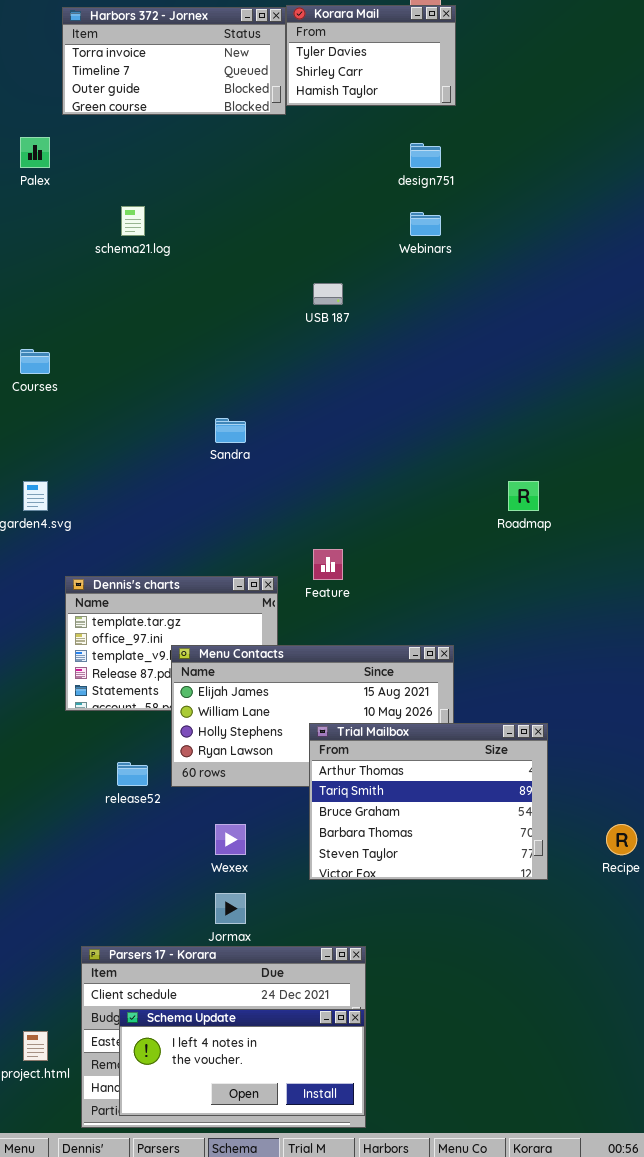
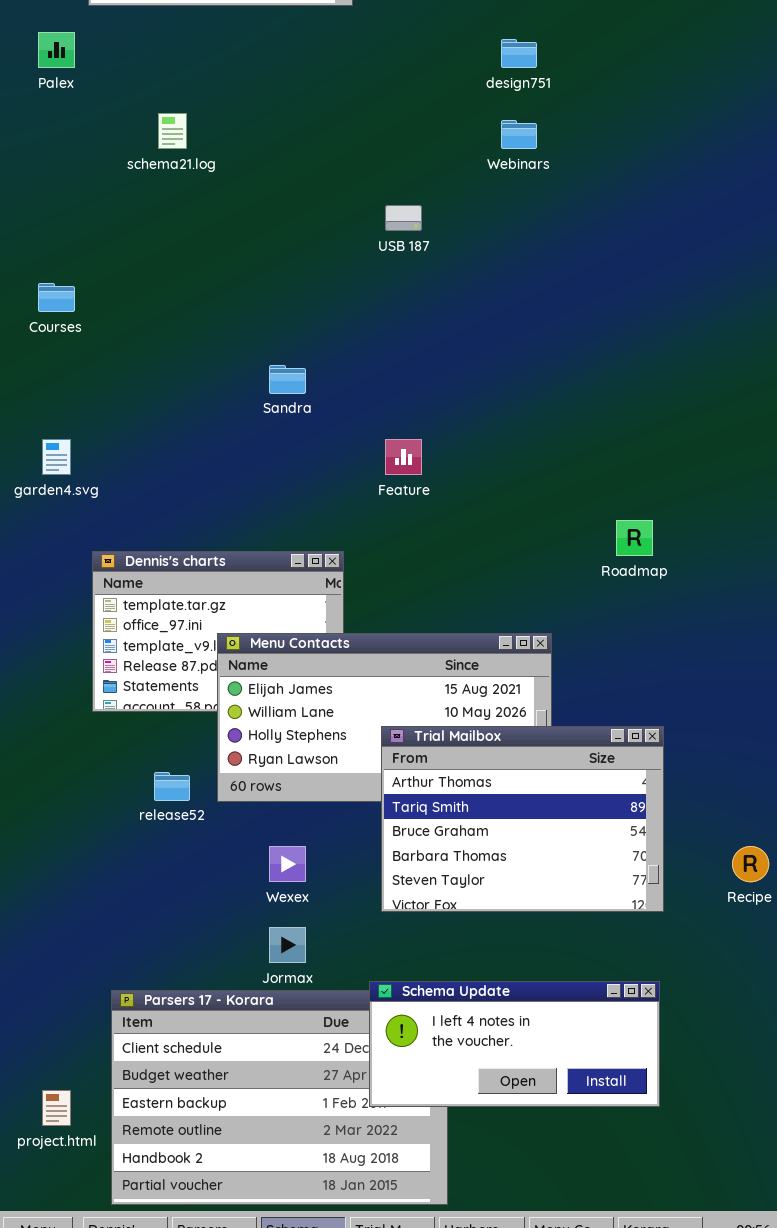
Roadmap: [508,481,539,511] -> [616,520,653,556], moved
Feature: [313,549,343,580] -> [385,439,422,475], moved
Schema Update: [119,1009,365,1116] -> [369,981,660,1107], moved

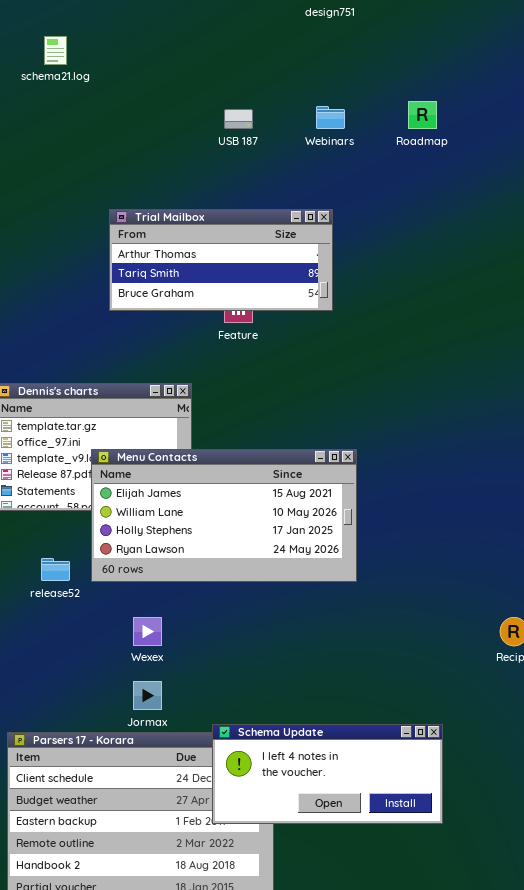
Webinars: [501,120,537,149] -> [316,106,345,129], moved
Roadmap: [616,520,653,556] -> [408,101,437,129], moved
Trial Mailbox: [381,726,664,912] -> [109,209,333,311], moved, resized

